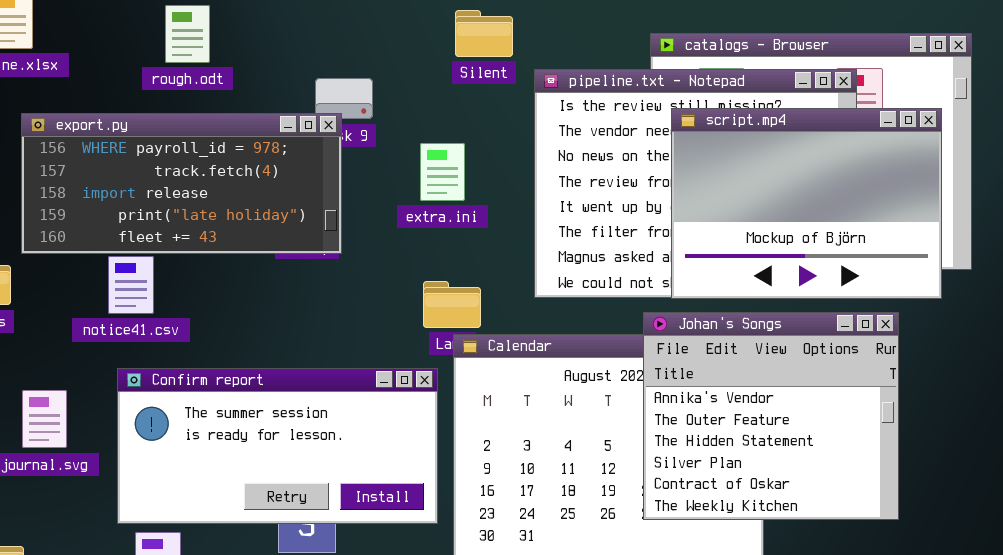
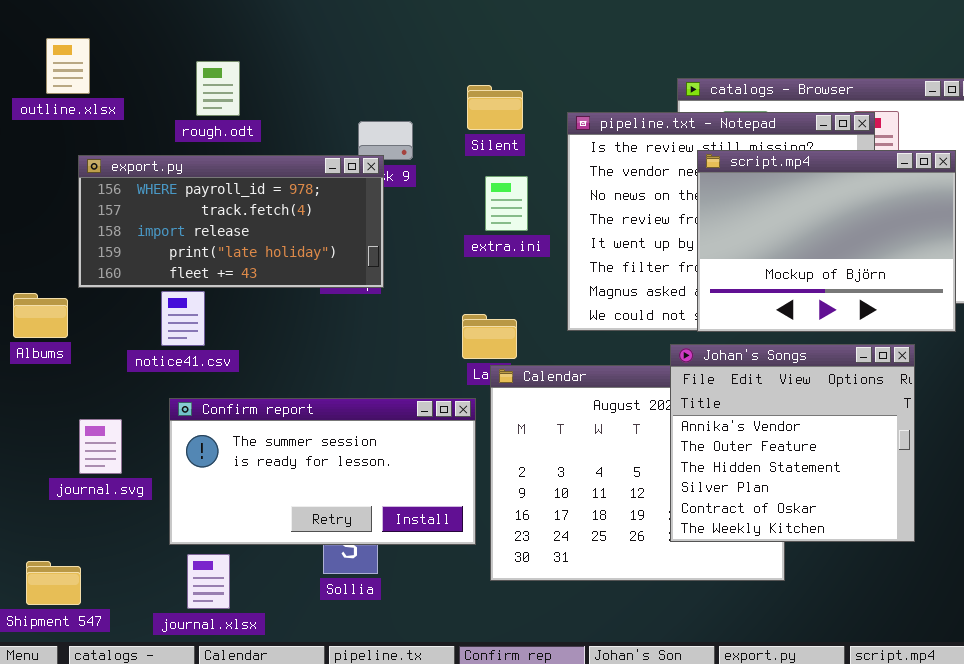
rough.odt: [165,5,210,63] -> [196,61,240,116], moved
Silent: [455,10,513,57] -> [467,85,523,130], moved
extra.ini: [420,143,465,201] -> [485,176,528,231], moved

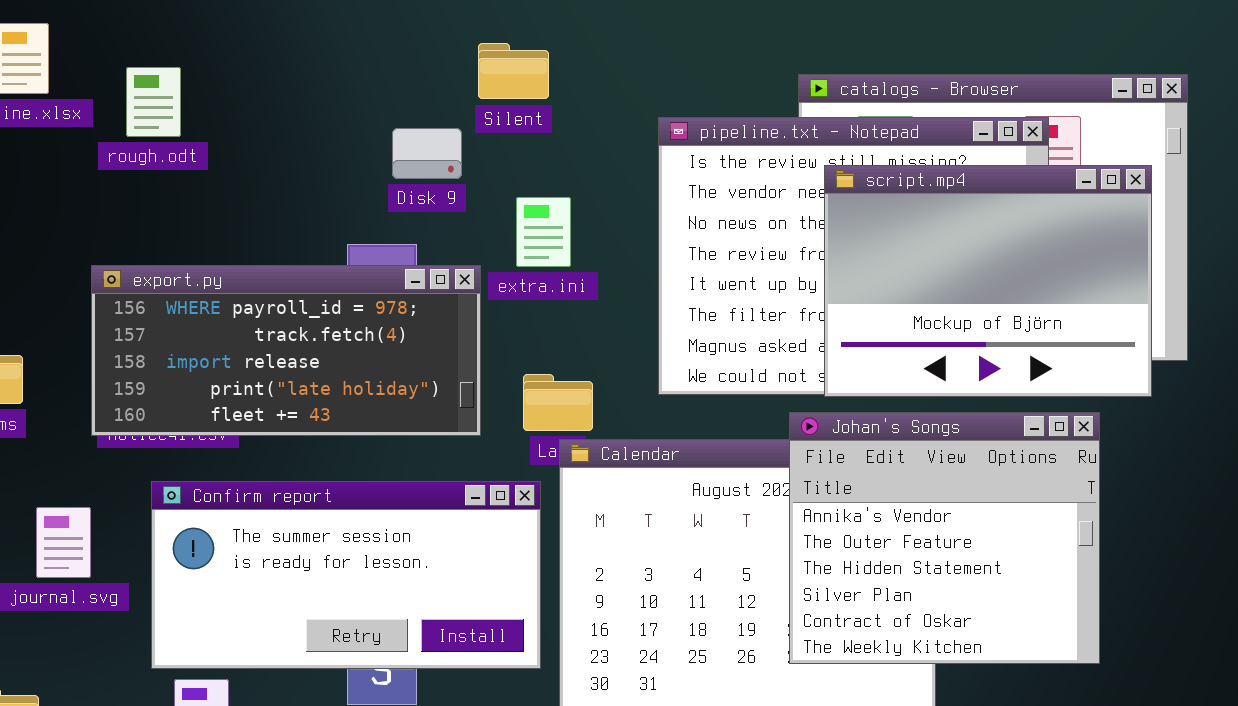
rough.odt: [196,61,240,116] -> [126,67,181,137], moved
Silent: [467,85,523,130] -> [478,43,549,99], moved
export.py: [78,155,384,288] -> [91,265,481,436], moved
extra.ini: [485,176,528,231] -> [516,197,571,267], moved

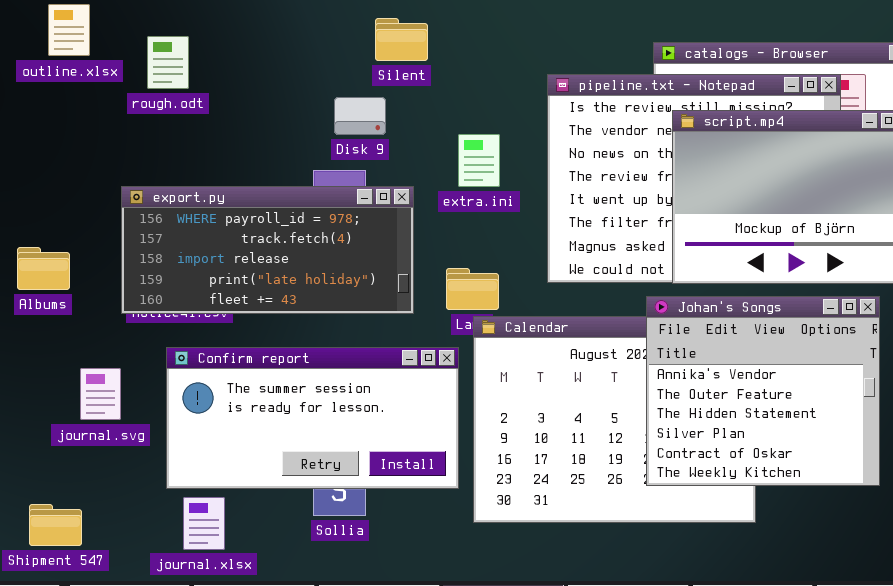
Silent: [478,43,549,99] -> [375,18,428,61], moved
Disk 9: [392,128,462,179] -> [334,97,386,135], moved
extra.ini: [516,197,571,267] -> [458,134,500,187], moved

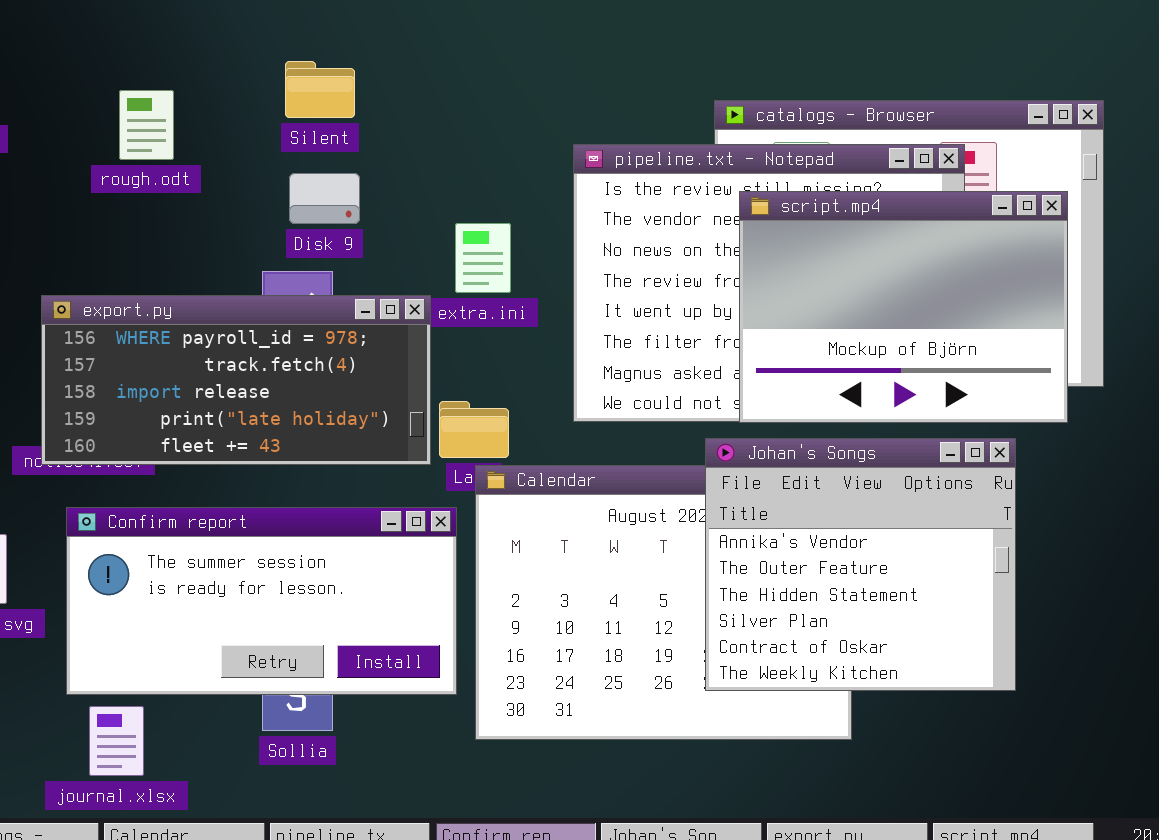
Silent: [375,18,428,61] -> [285,61,355,118], moved
rough.odt: [147,36,189,89] -> [119,90,174,160], moved
export.py: [121,186,414,314] -> [41,295,431,465], moved

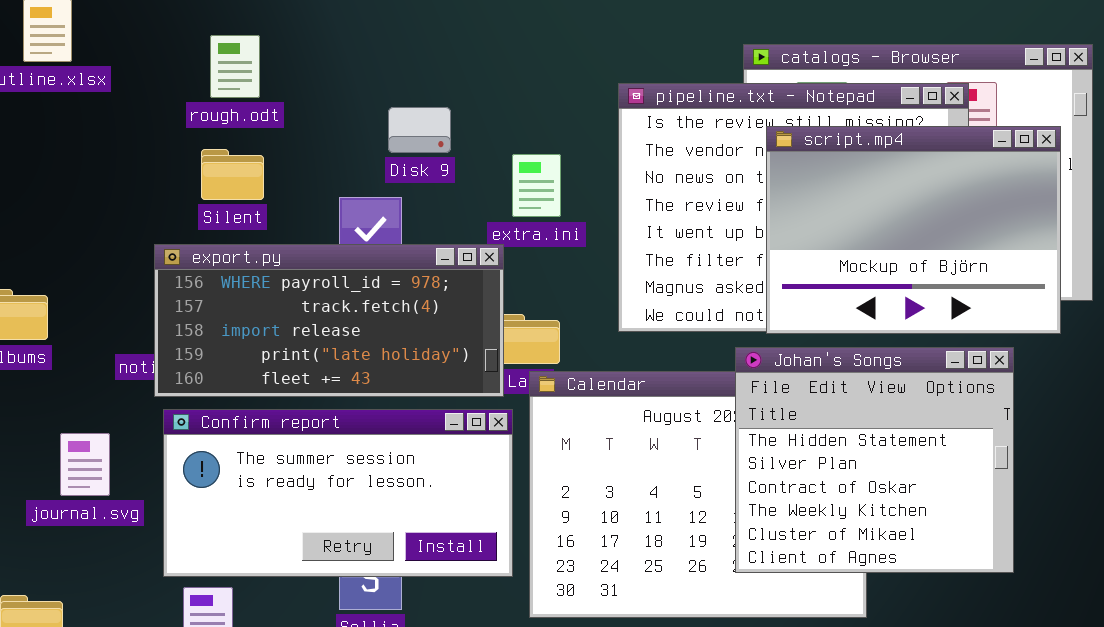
Silent: [285,61,355,118] -> [201,149,264,200], moved
Disk 9: [289,173,360,224] -> [388,107,451,153], moved
export.py: [41,295,431,465] -> [154,244,504,397], moved
Johan's Songs: [705,438,1016,691] -> [735,347,1014,573], scrolled down 2 rows

